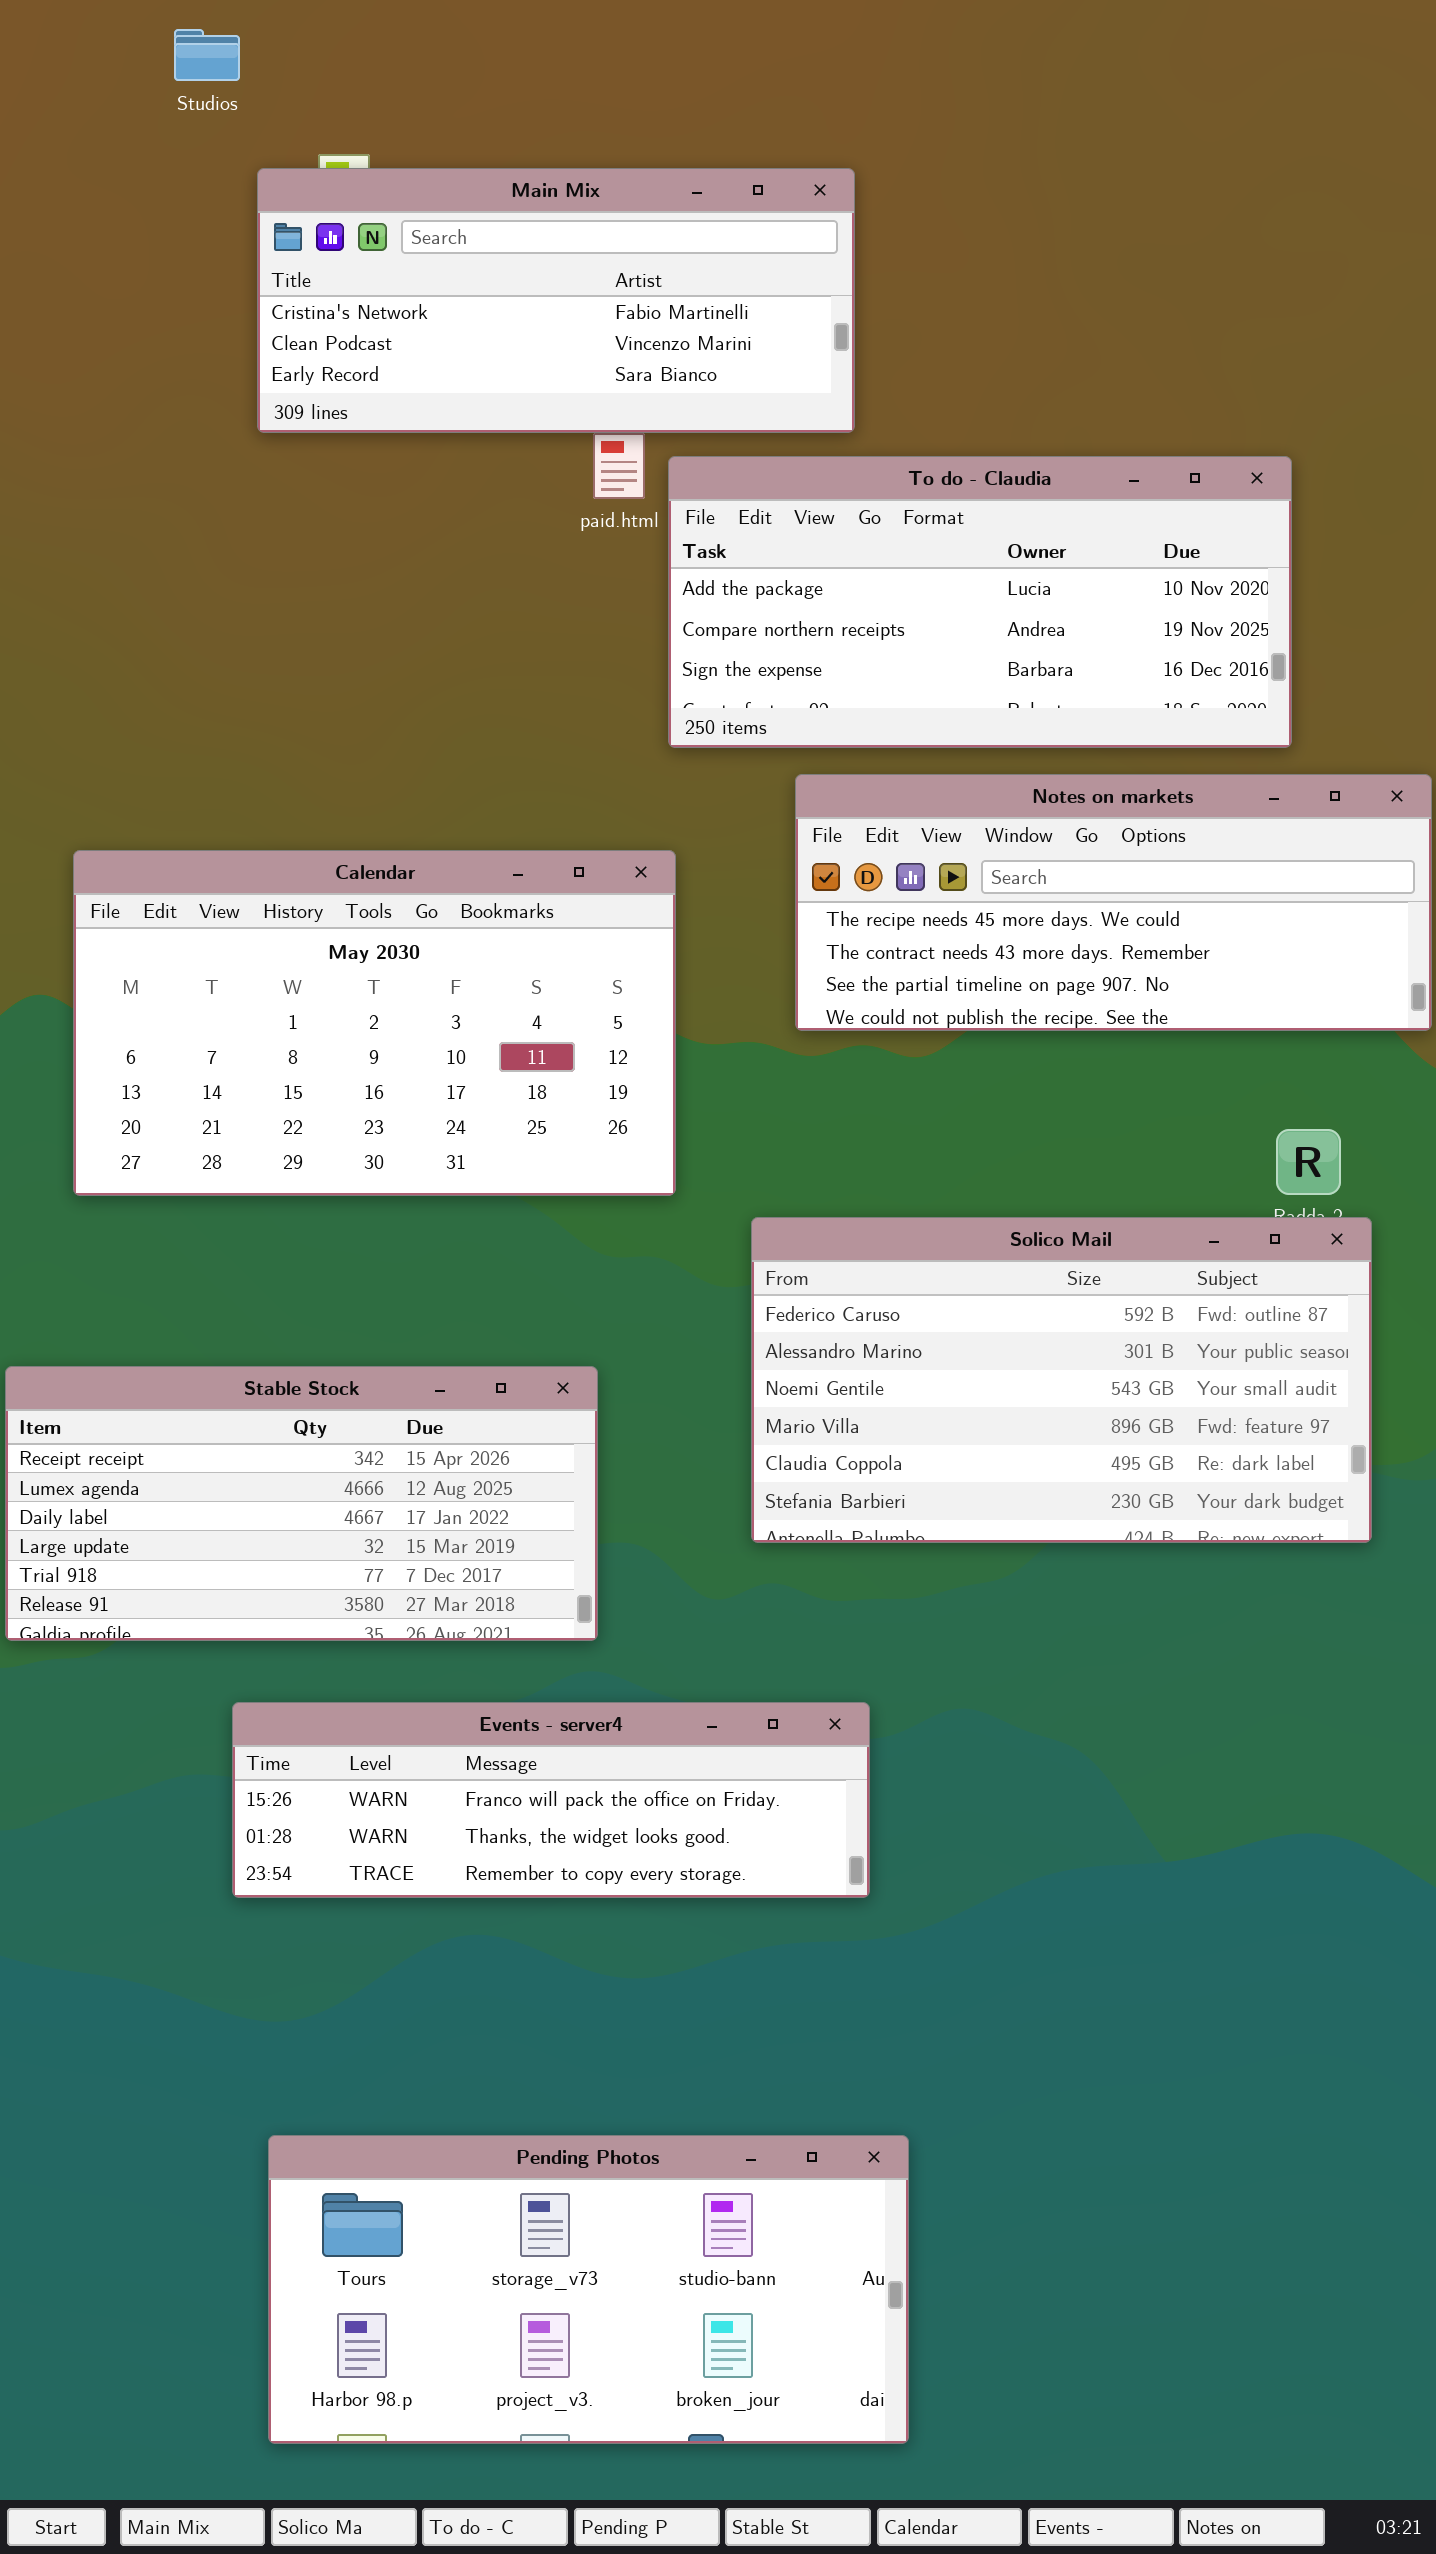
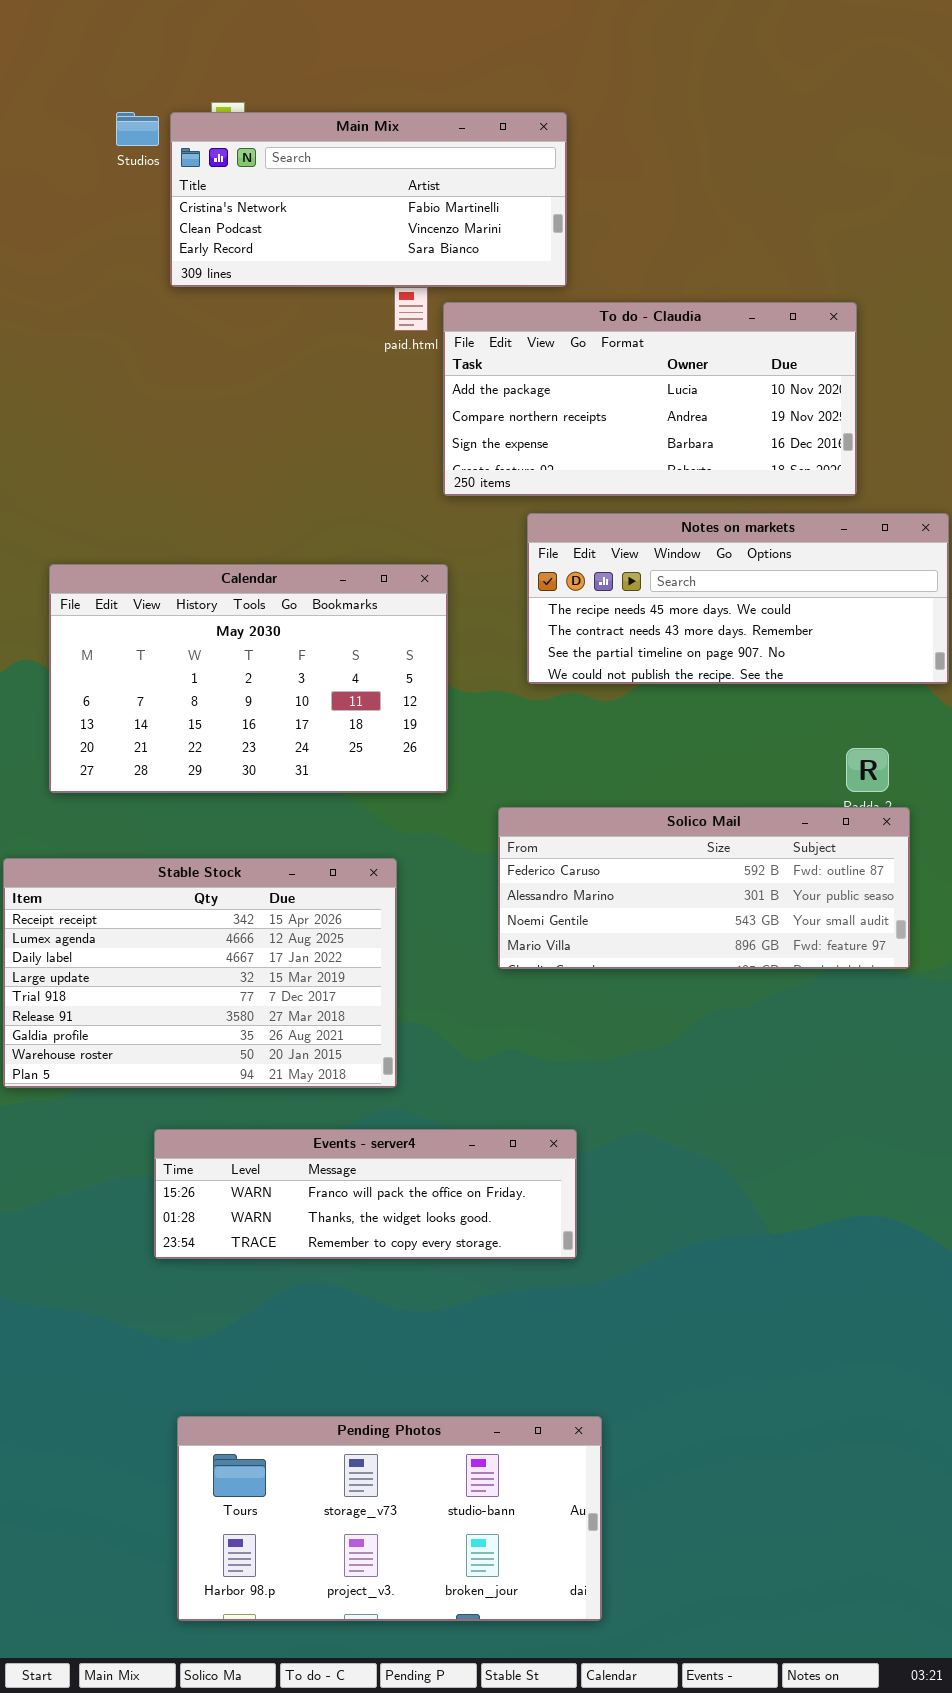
Studios: [174,29,240,81] -> [116,112,159,146], moved
Solico Mail: [751,1217,1372,1543] -> [498,807,910,969], resized
Stable Stock: [5,1366,598,1641] -> [3,858,397,1088], resized

